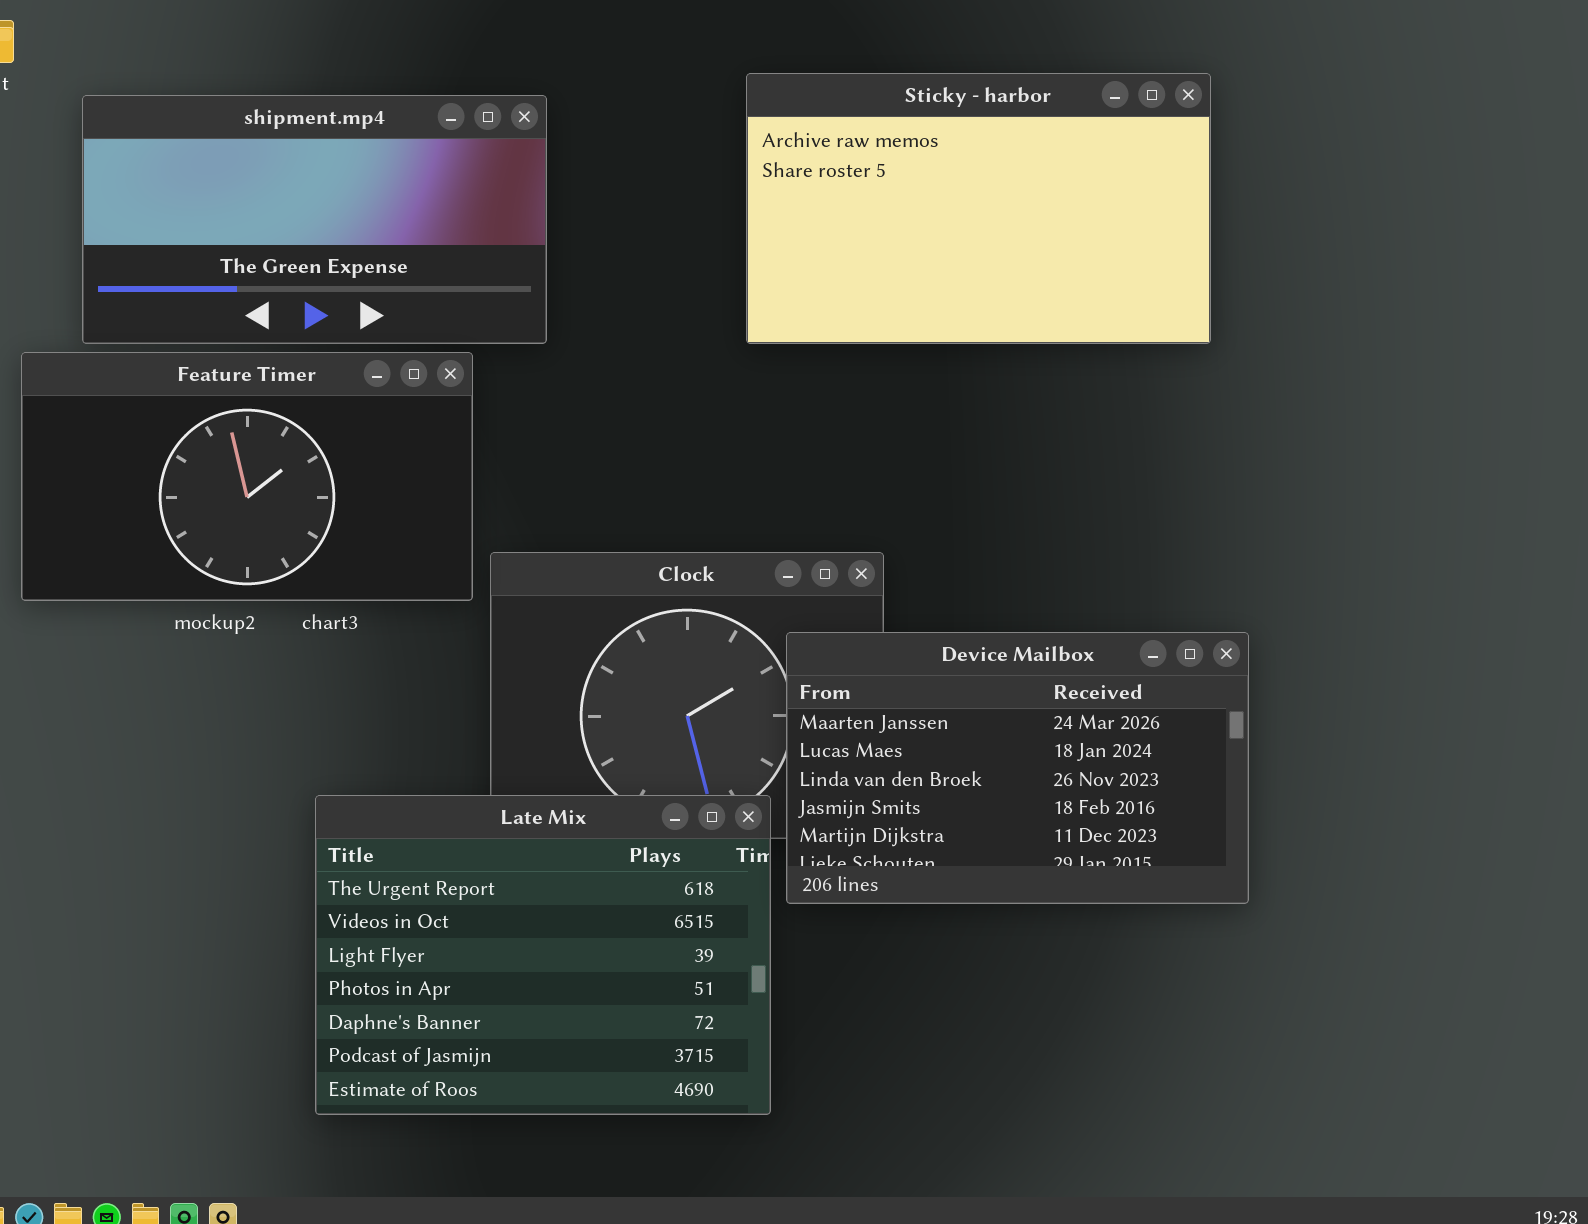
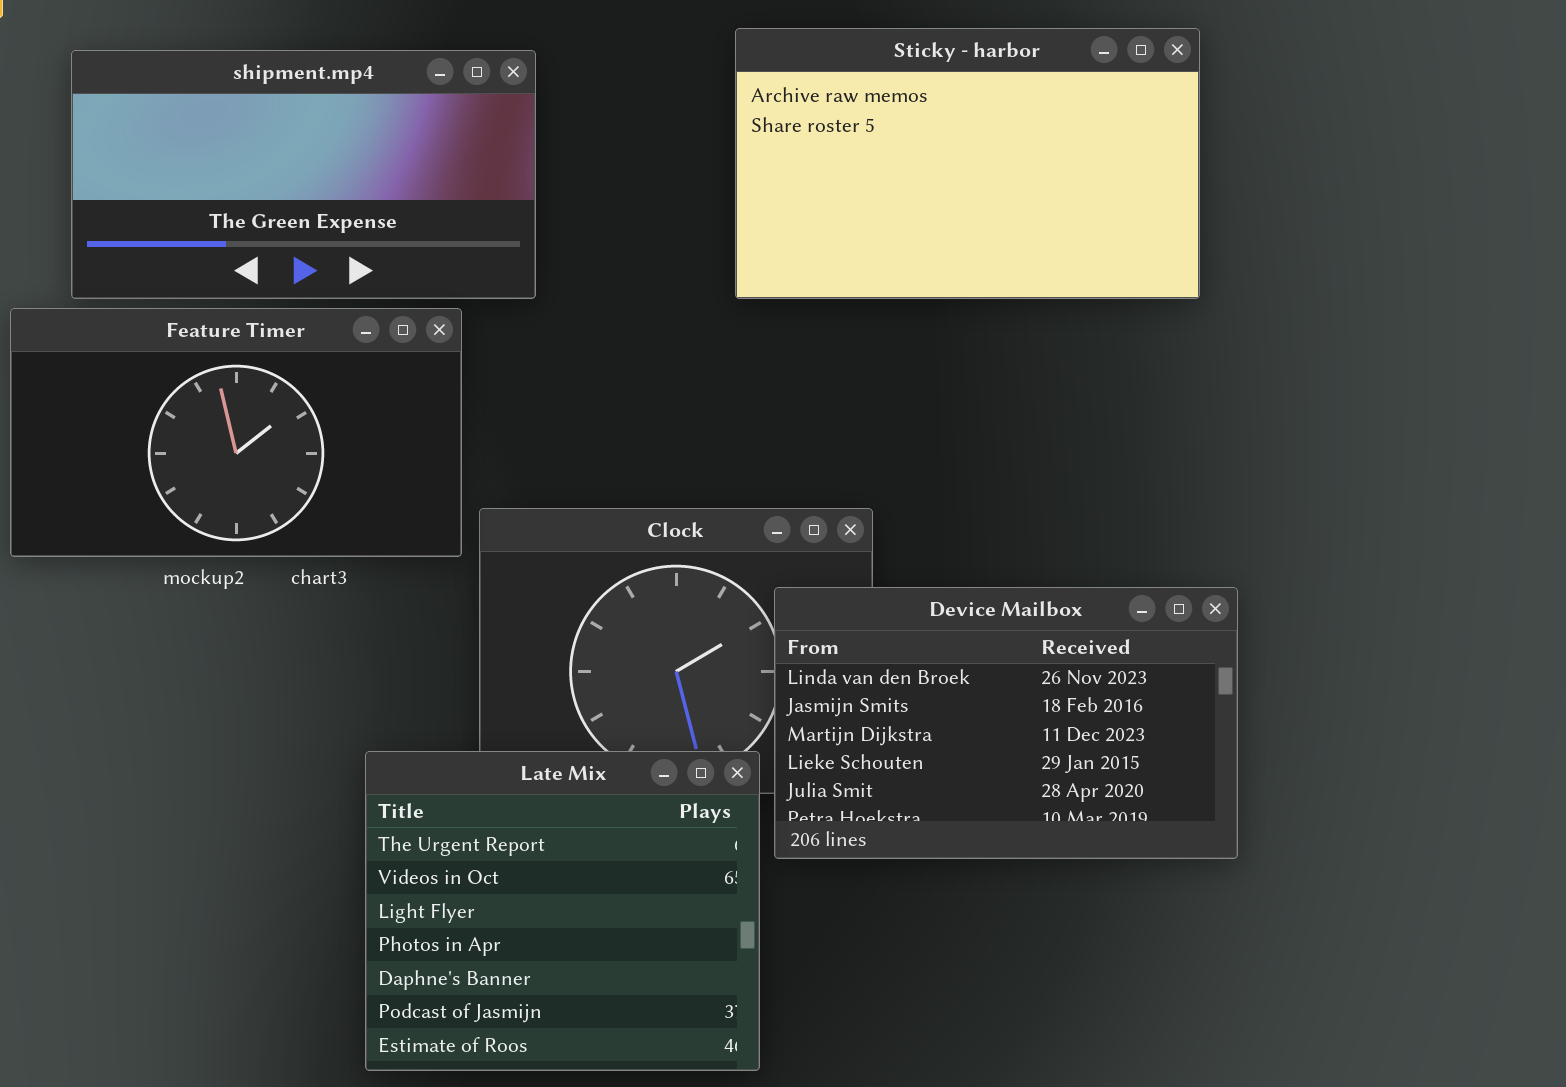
Device Mailbox: [786,632,1249,904] -> [774,587,1238,859], scrolled down 2 rows
Late Mix: [315,795,771,1115] -> [365,751,760,1071], resized

